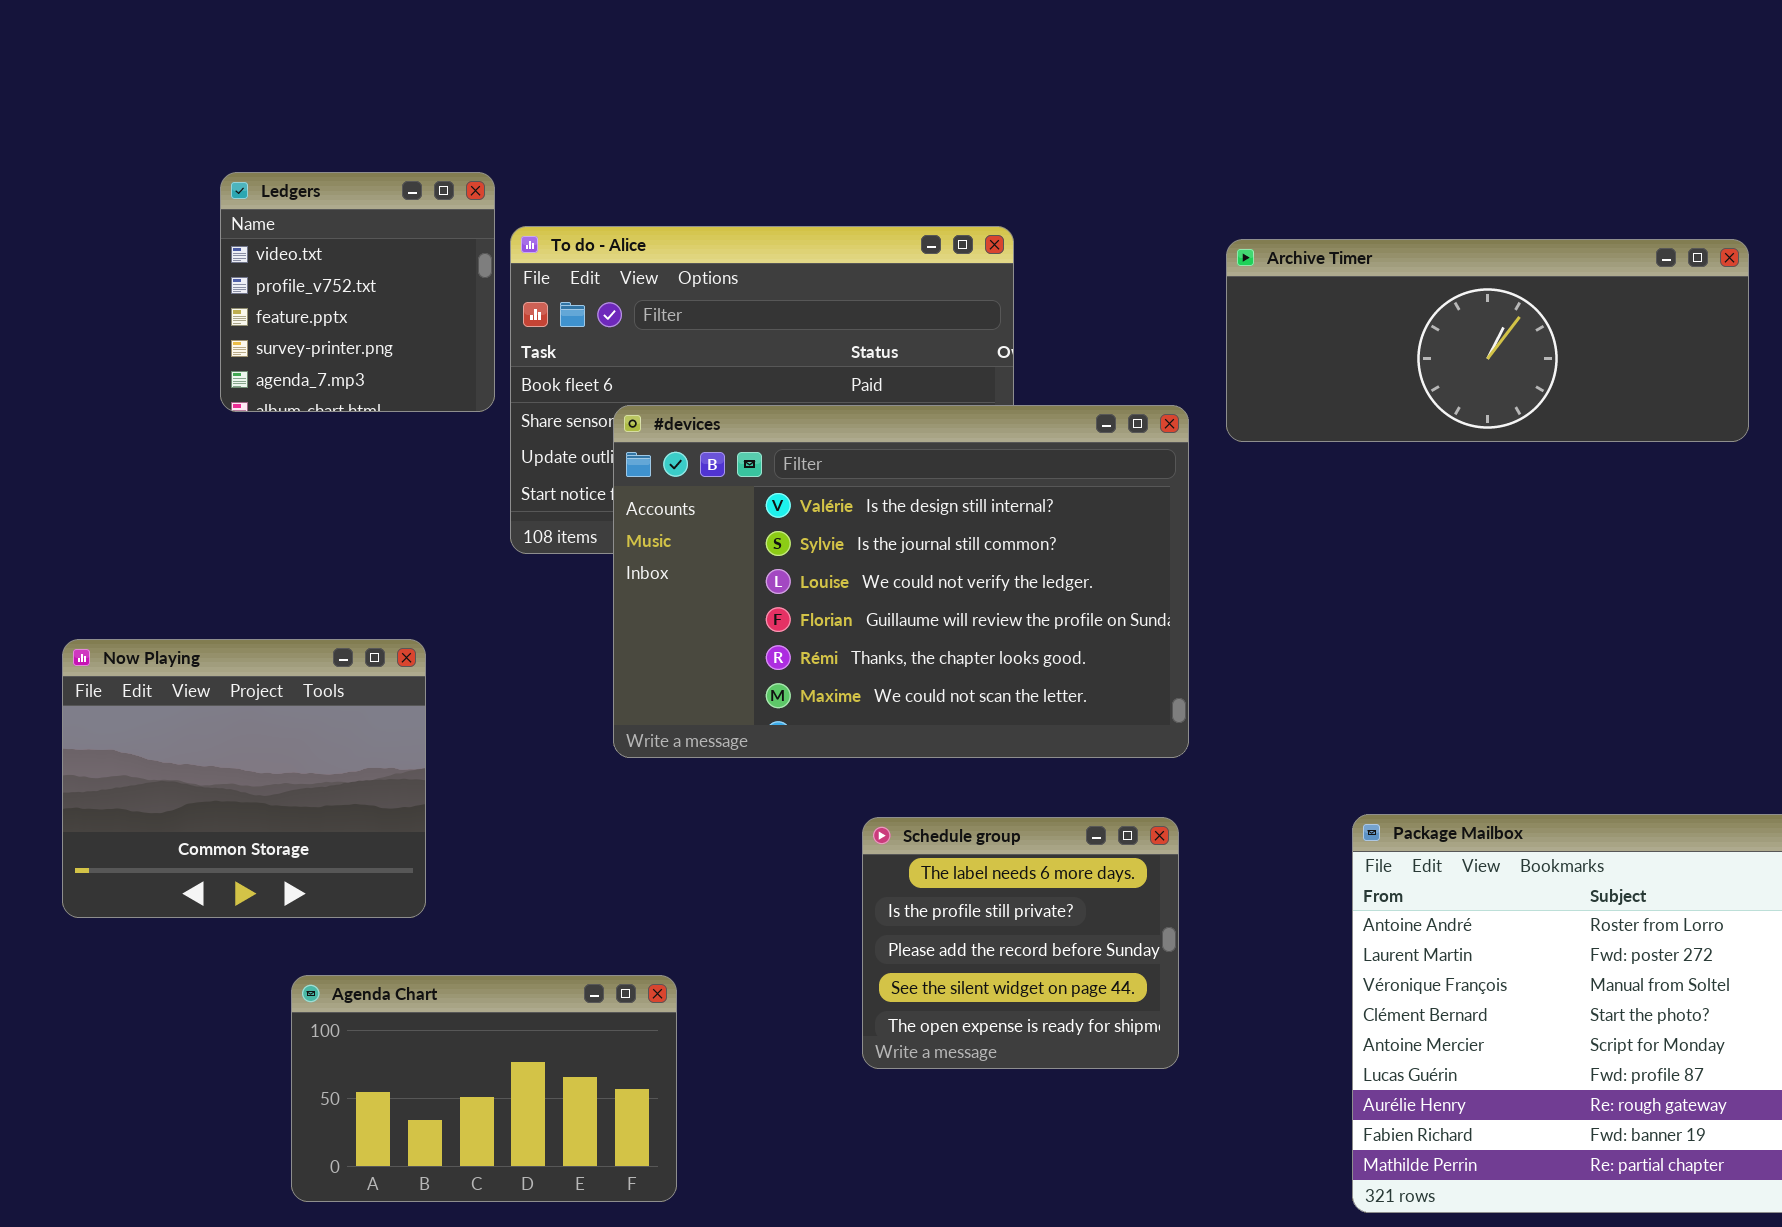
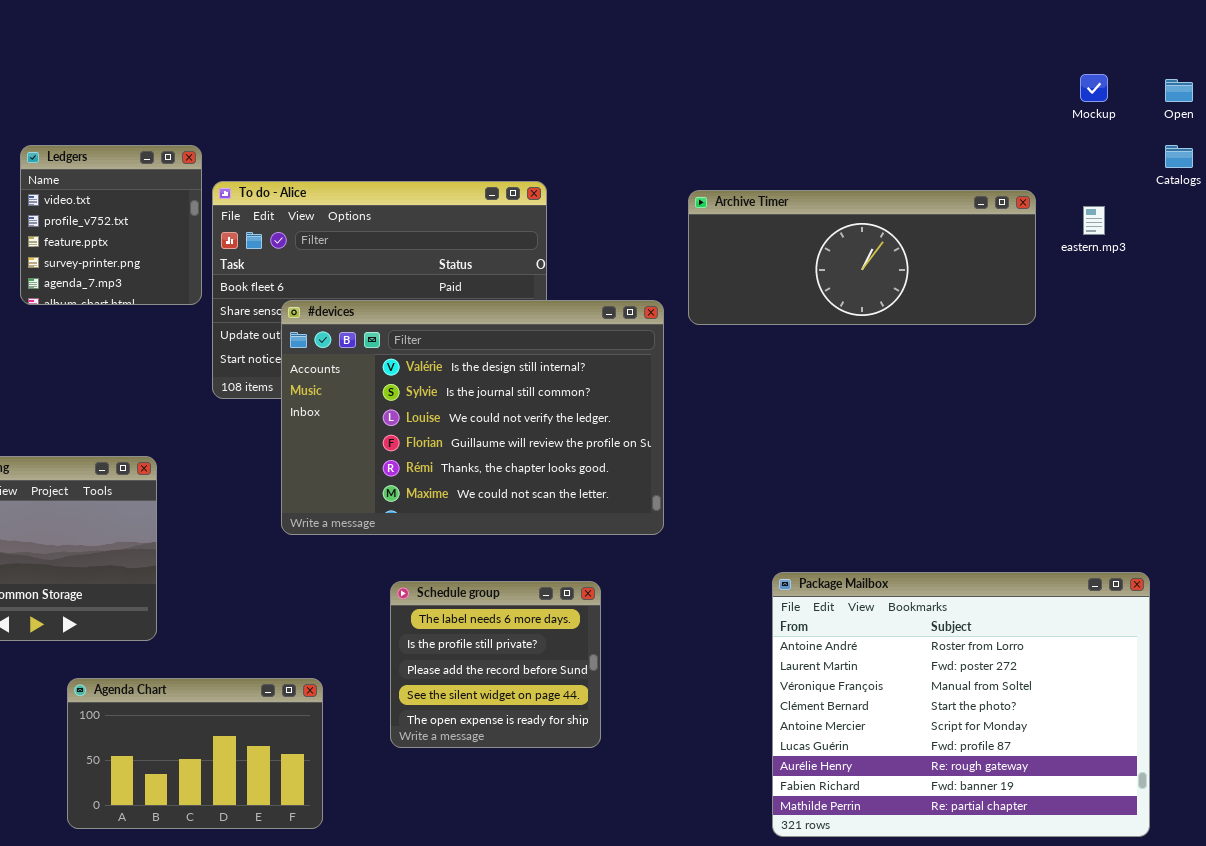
Schedule group: [862,817,1179,1069] -> [390,581,601,748], moved

